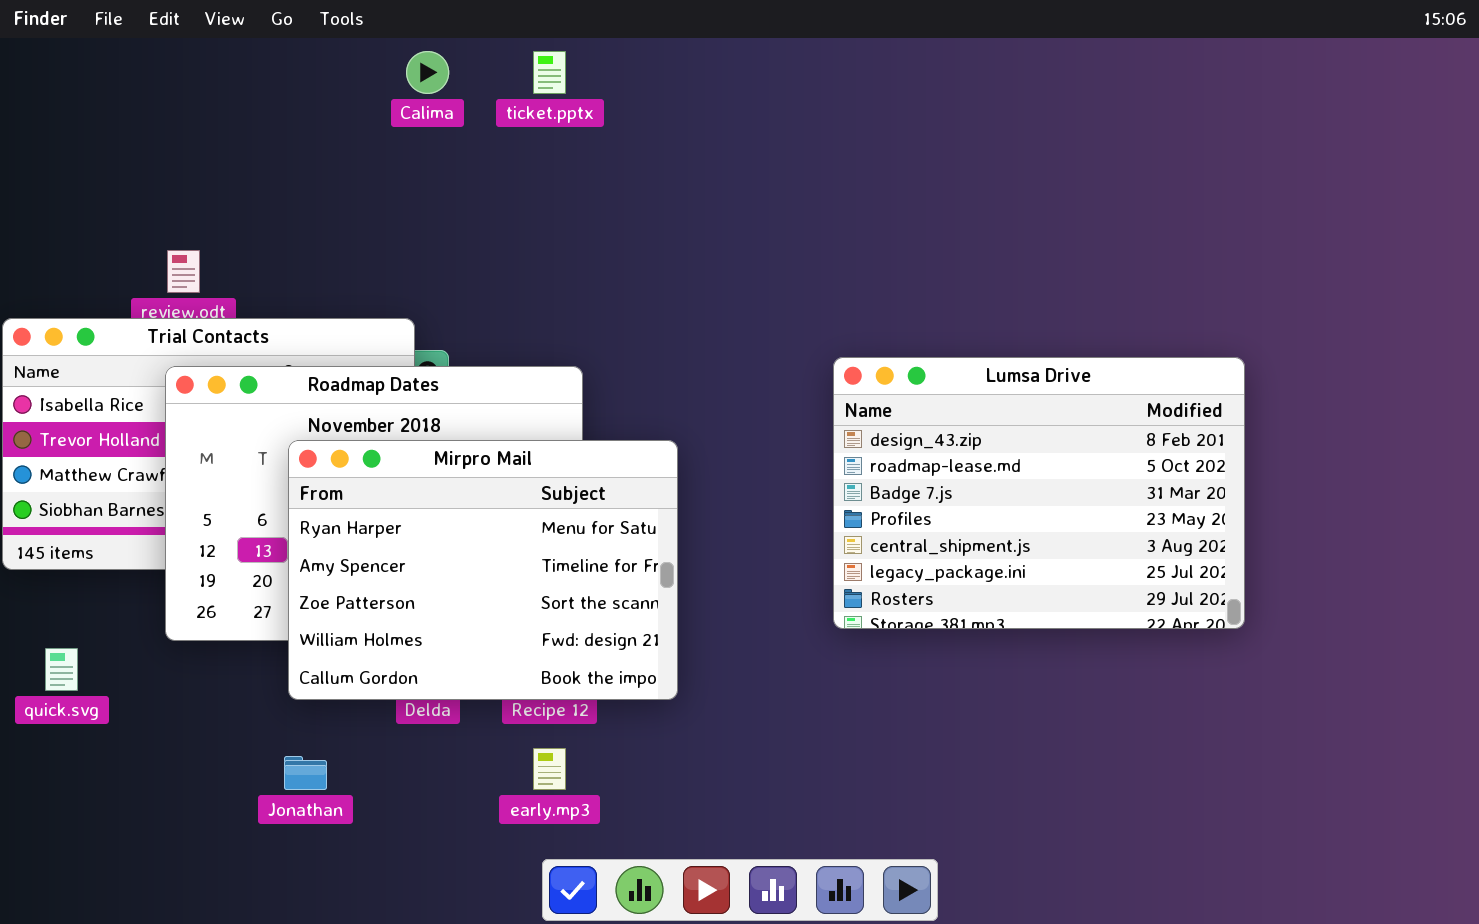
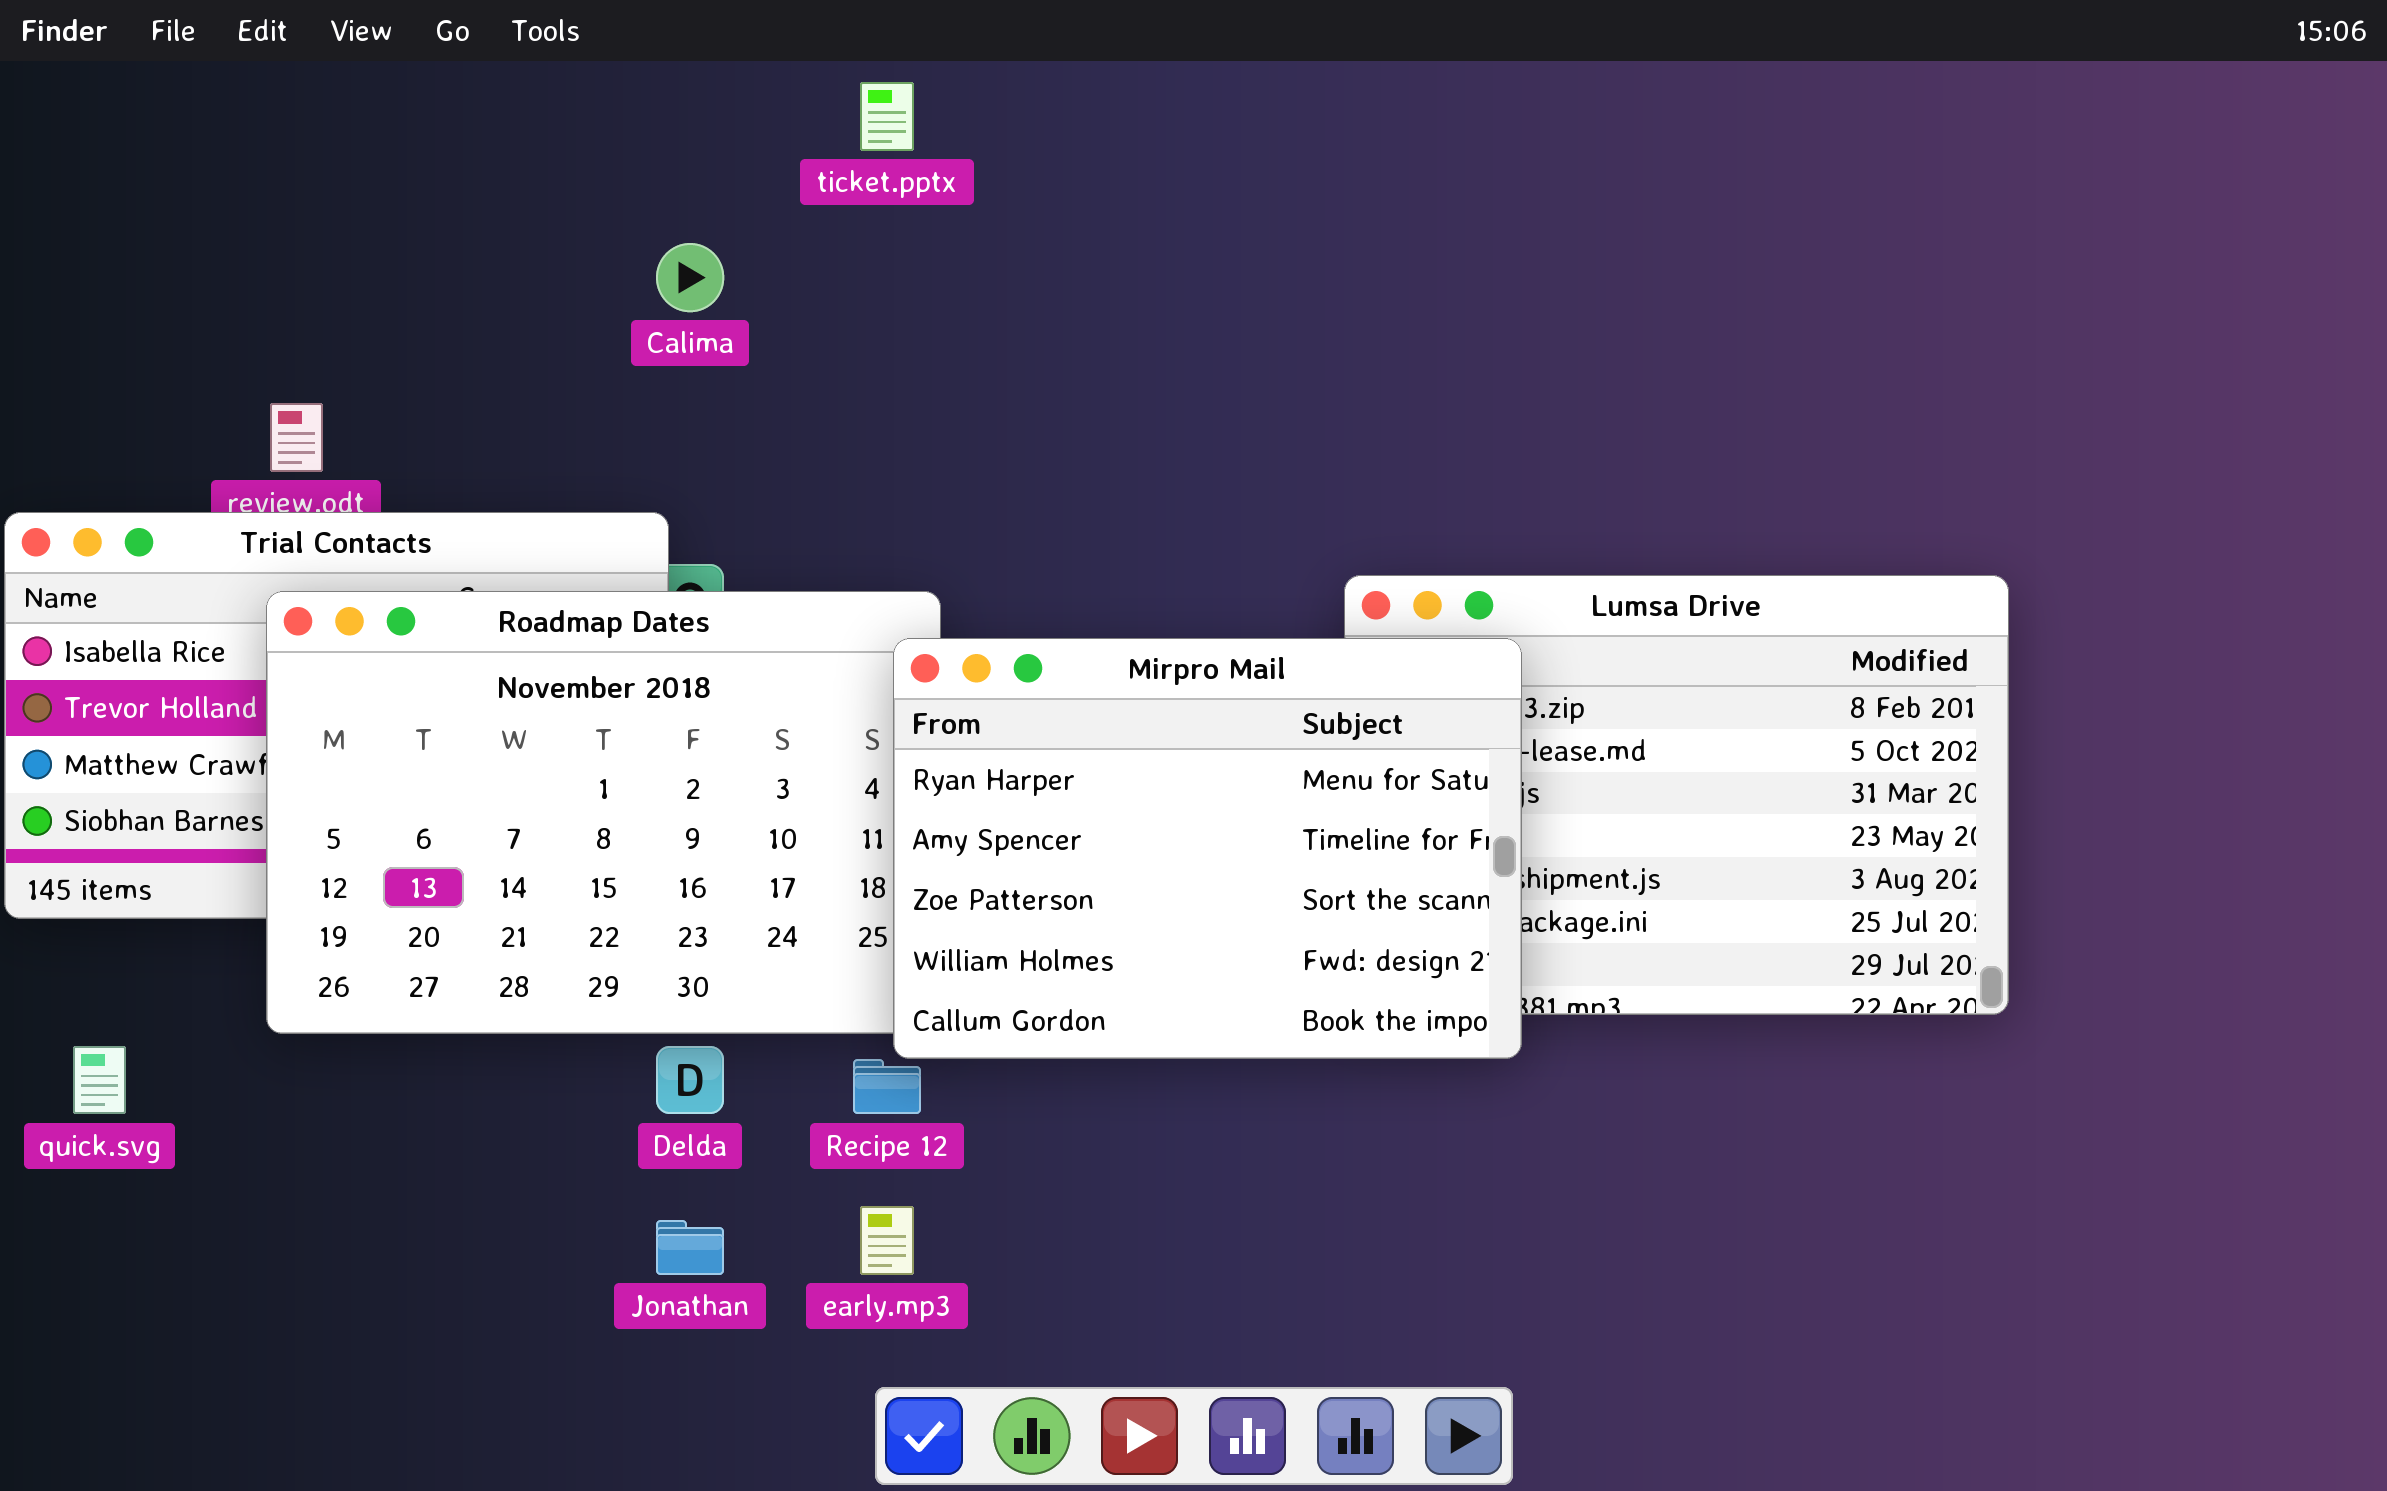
Calima: [406,51,449,94] -> [656,243,724,312], moved
Mirpro Mail: [288,440,678,700] -> [893,638,1522,1059], moved
Jonathan: [284,756,327,790] -> [656,1220,724,1275], moved

